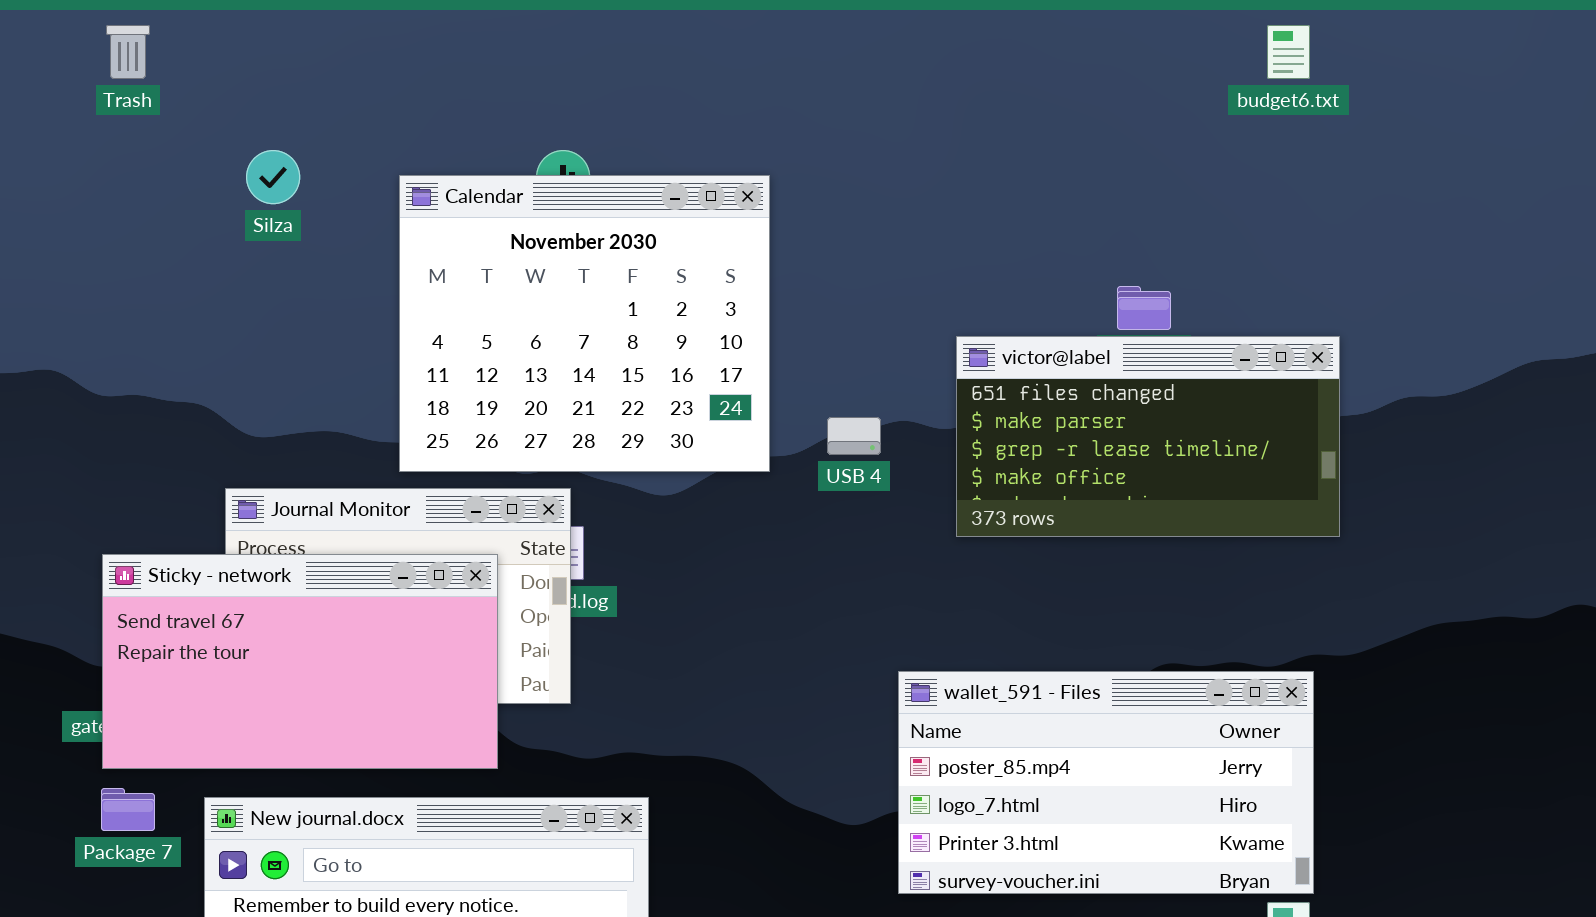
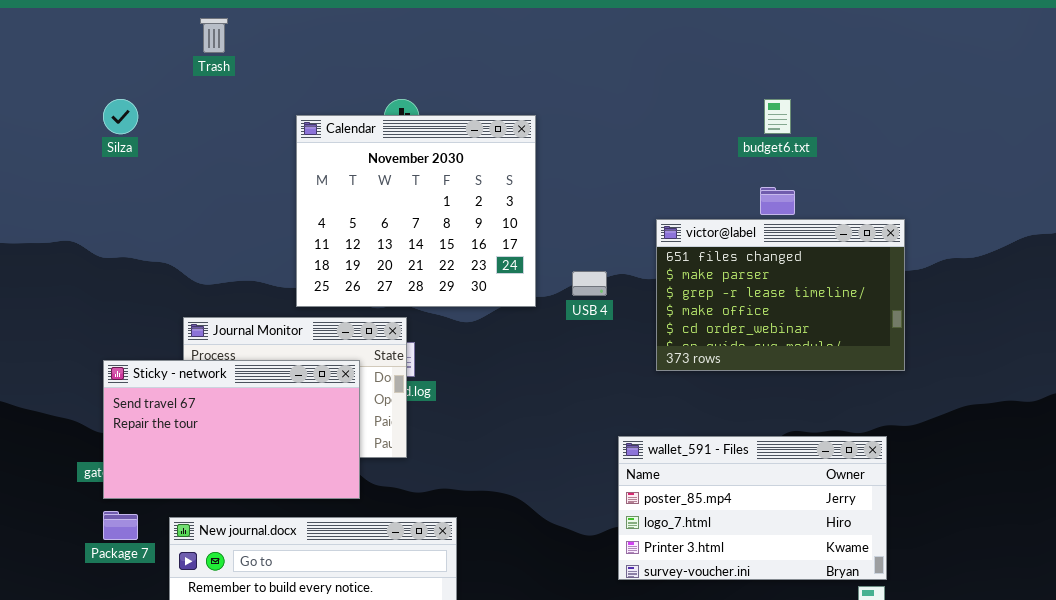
Trash: [106,25,150,79] -> [200,18,228,53], moved
budget6.txt: [1267,25,1310,79] -> [764,99,791,134], moved
Silza: [246,150,300,204] -> [103,99,138,134], moved
victor@label: [956,336,1340,537] -> [656,219,905,371], resized

